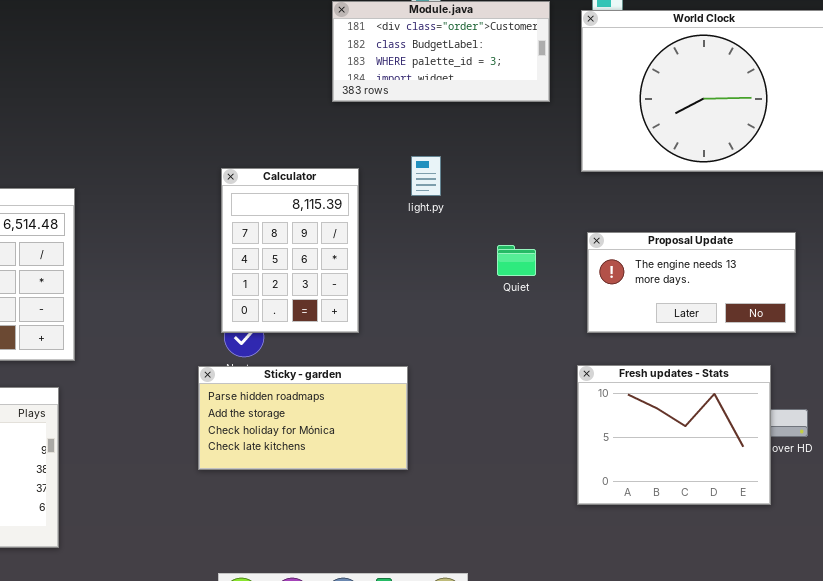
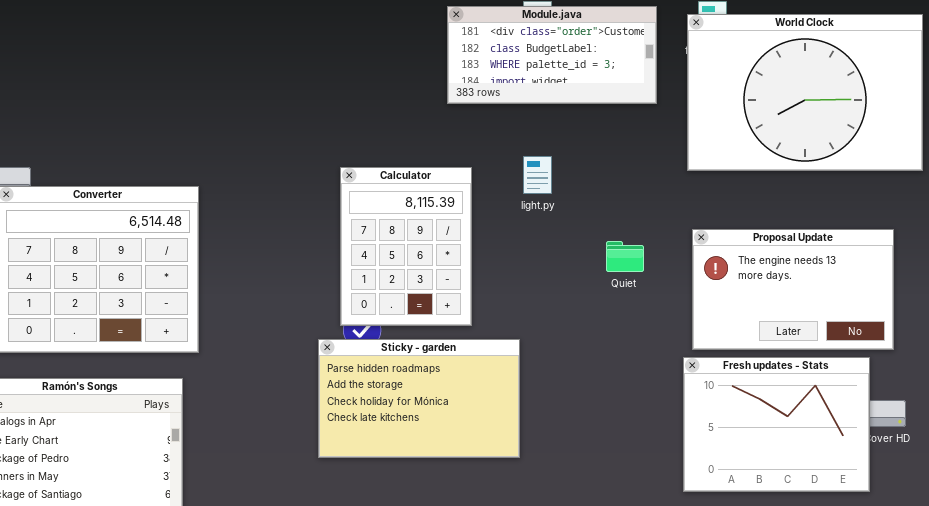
Proposal Update: [587,232,796,333] -> [692,229,894,350], resized
Sticky - garden: [198,366,408,470] -> [318,339,520,458], resized

